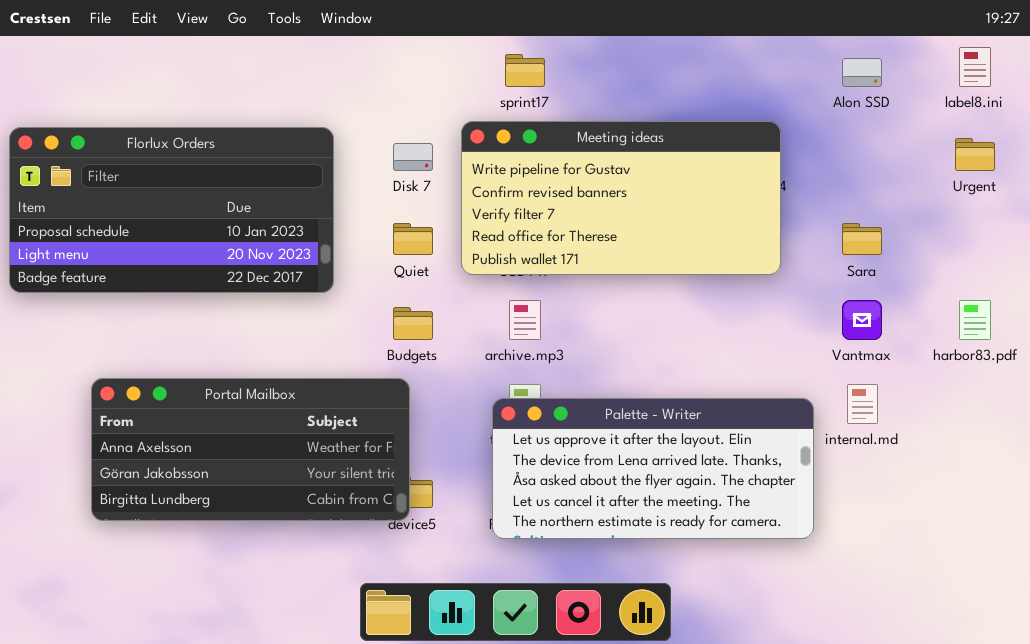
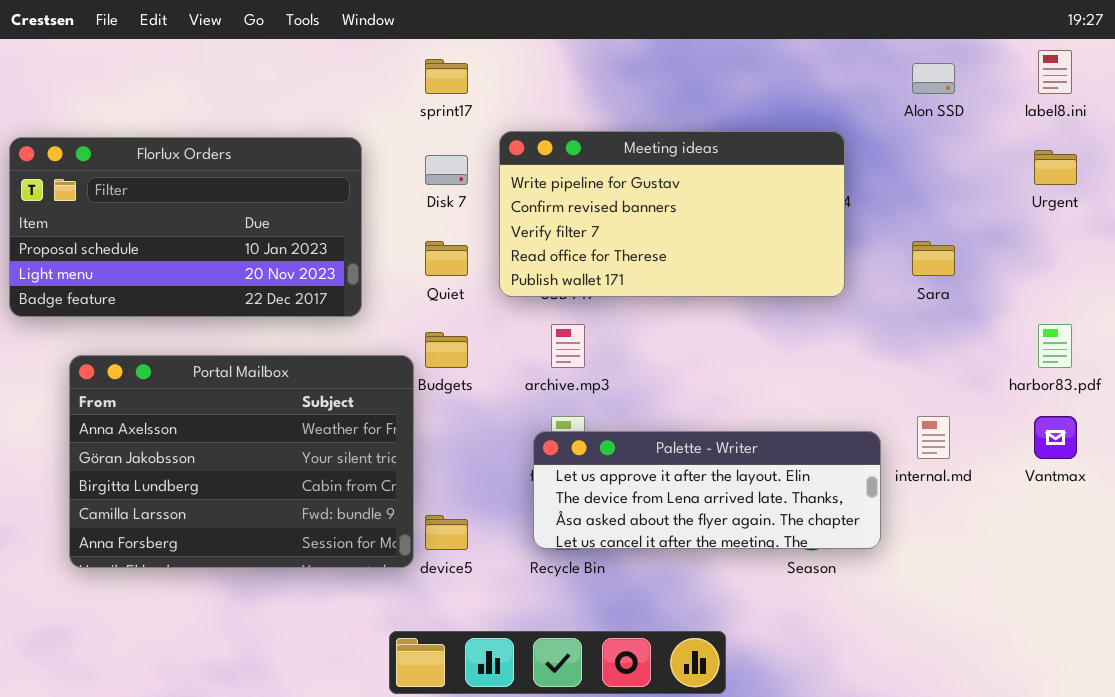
sprint17: [505,54,545,87] -> [425,59,468,94], moved
Vantmax: [842,300,882,340] -> [1034,416,1077,459], moved
Portal Mailbox: [91,378,410,521] -> [69,355,414,568], moved, resized
Palette - Writer: [492,398,814,539] -> [533,431,881,549], resized

